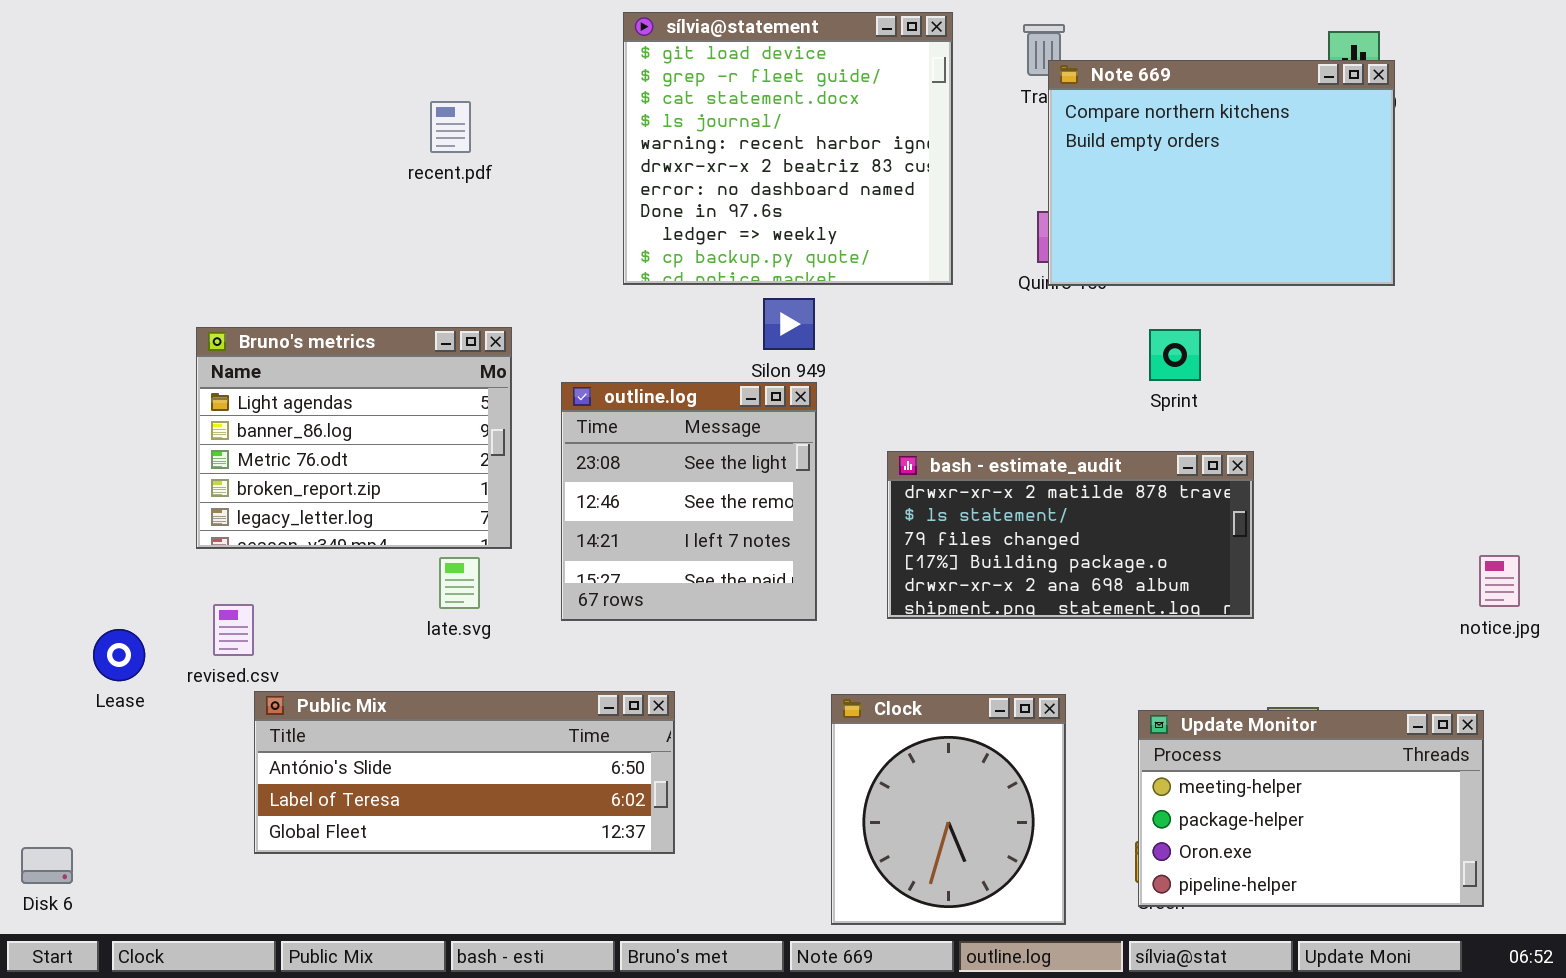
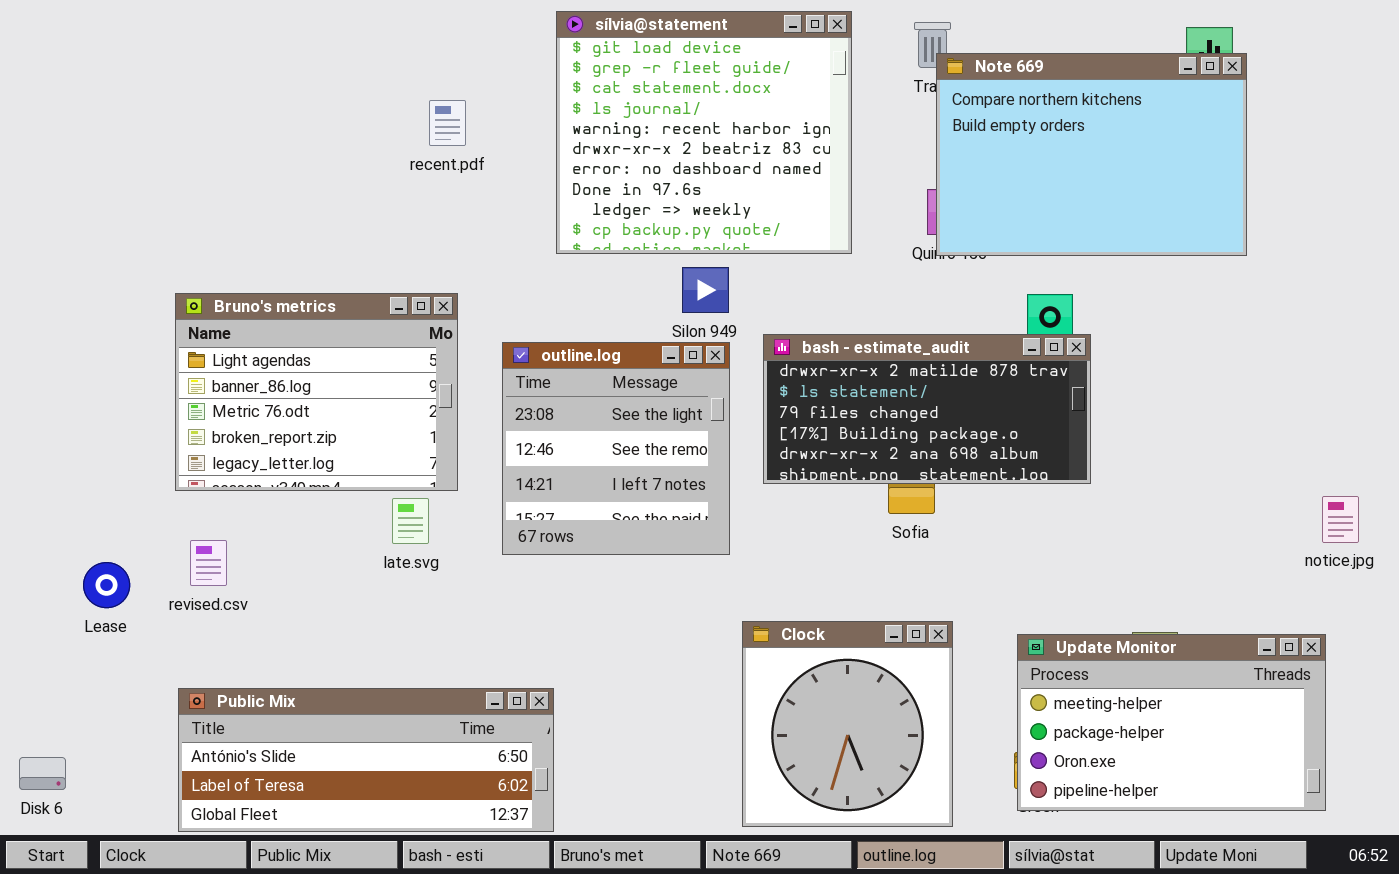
recent.pdf: [430,101,471,153] -> [429,100,466,146], moved
bash - estimate_audit: [887,451,1254,619] -> [763,334,1091,484], moved
Public Mix: [254,691,675,854] -> [178,688,554,832], moved

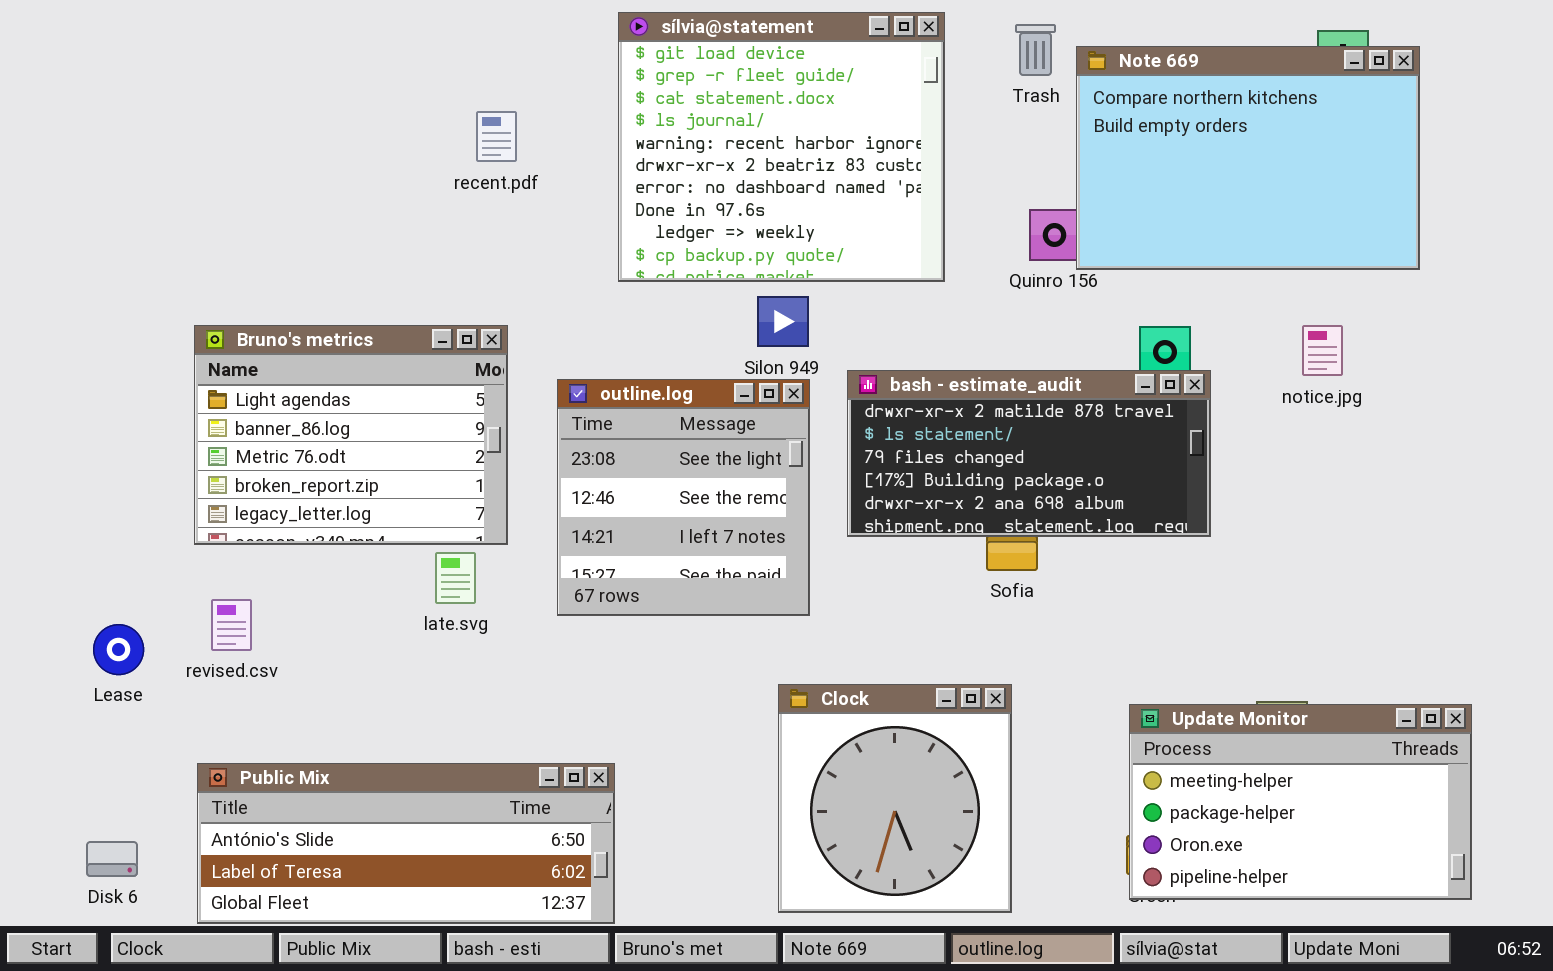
Note 669: [936,53,1247,256] -> [1076,46,1420,270], moved
notice.jpg: [1322,496,1359,543] -> [1302,325,1343,376], moved
Clock: [742,621,953,827] -> [778,684,1012,913], moved
Disk 6: [19,757,66,790] -> [86,841,138,877], moved

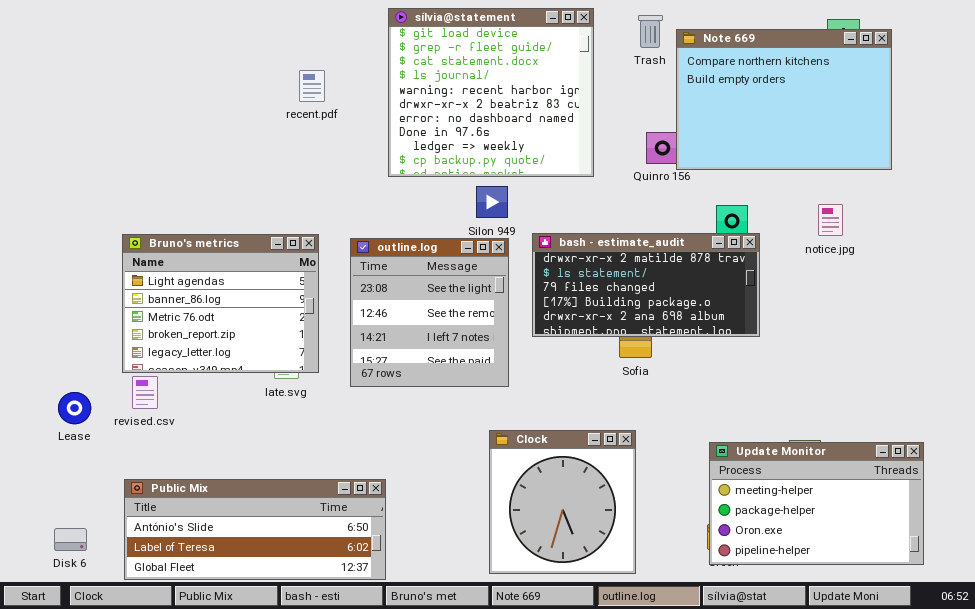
Bruno's metrics: [194,325,508,545] -> [122,234,319,373], moved

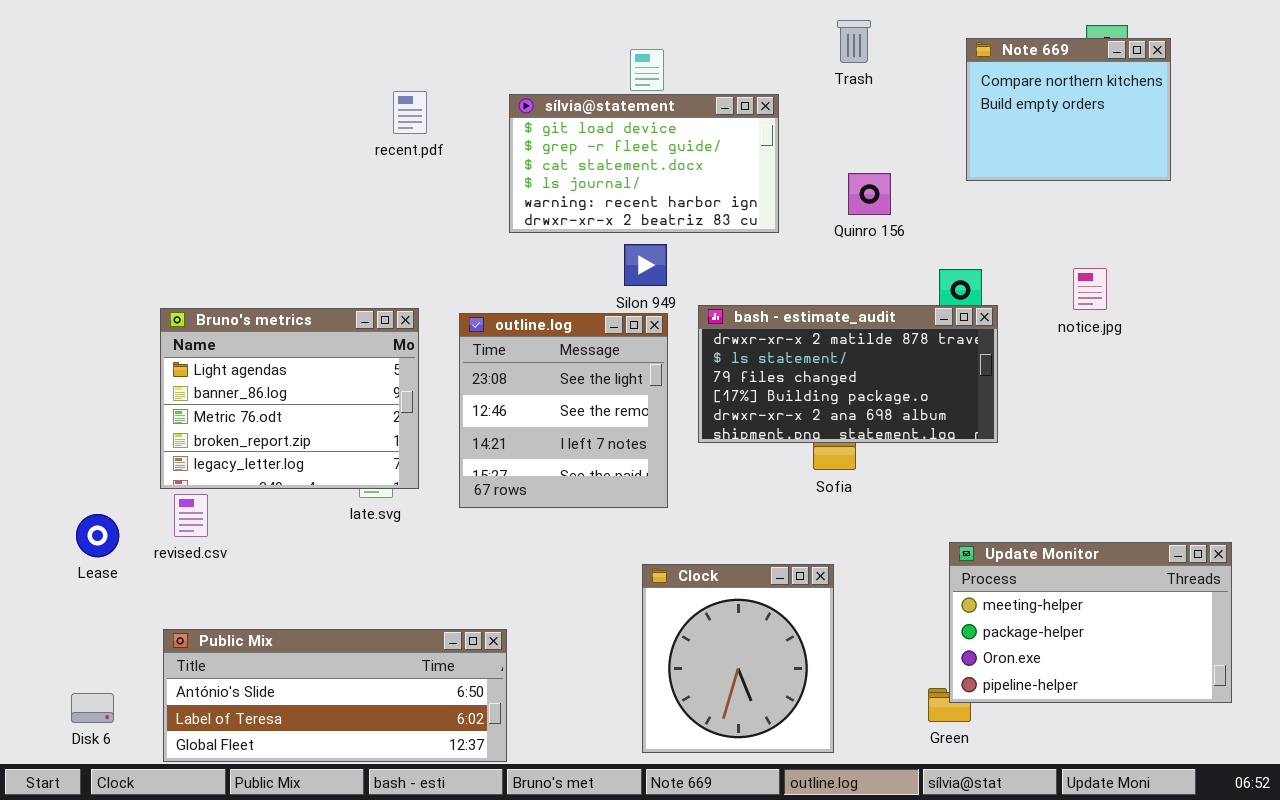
sílvia@statement: [388,8,594,177] -> [509,94,779,233], resized
Note 669: [676,29,892,170] -> [966,38,1171,181], resized
Update Monitor: [709,442,924,565] -> [949,542,1232,703], moved

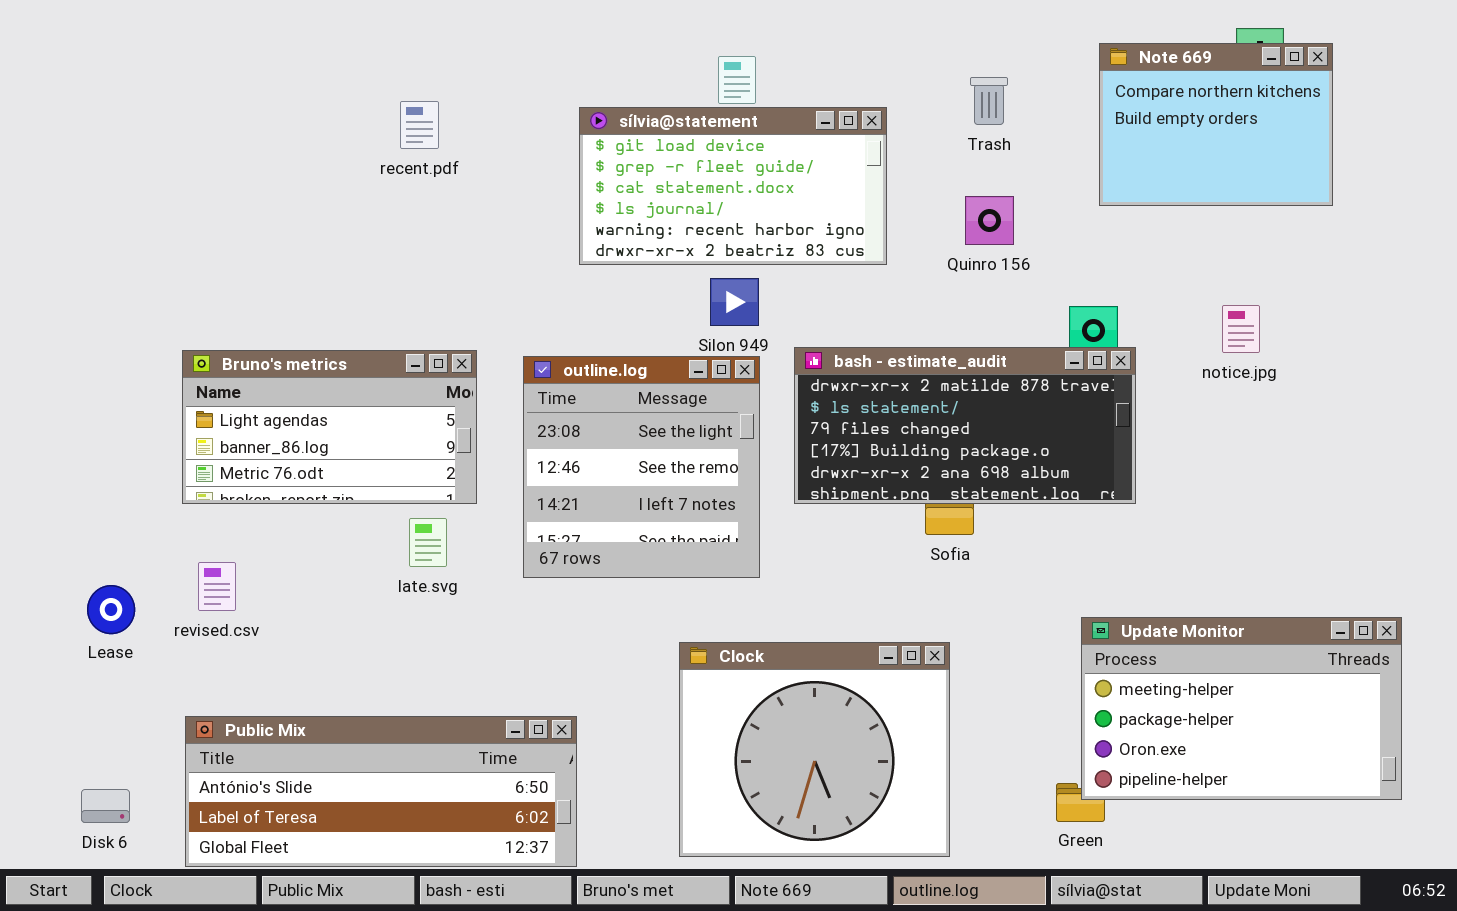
Trash: [837,20,871,63] -> [970,77,1008,125], moved
recent.pdf: [393,91,427,134] -> [400,101,439,149], moved
Bruno's metrics: [160,308,419,489] -> [182,350,477,504], resized
Clock: [642,564,834,753] -> [679,642,950,857], resized

